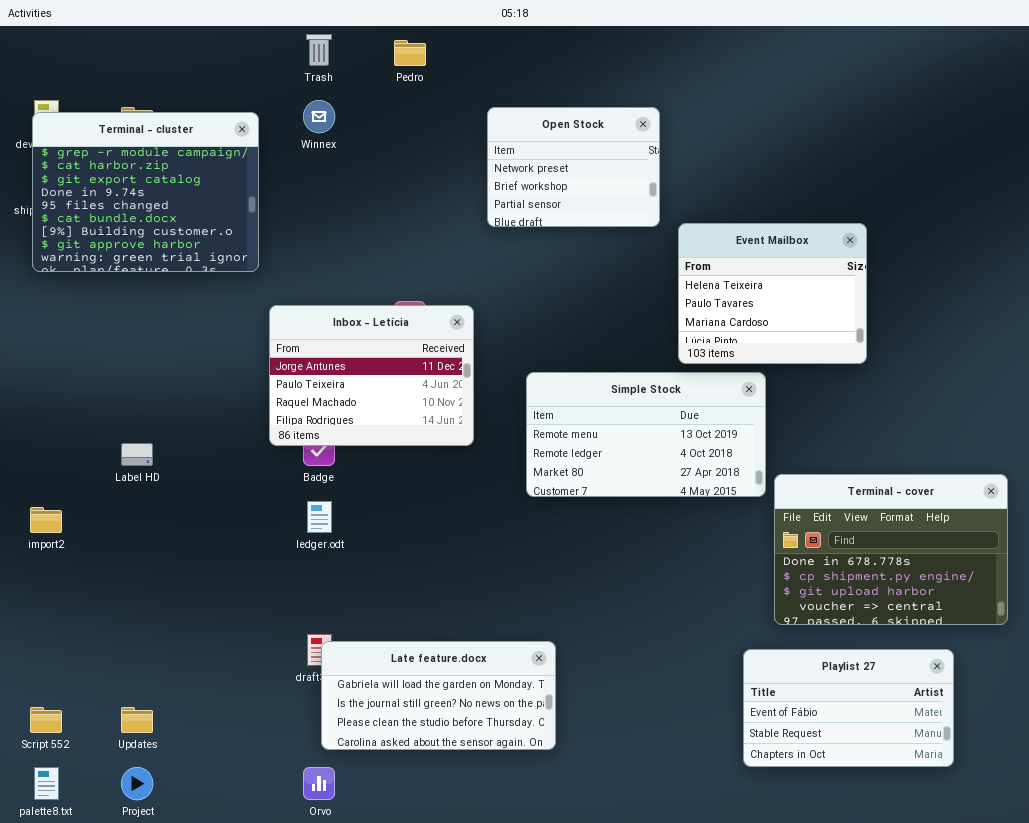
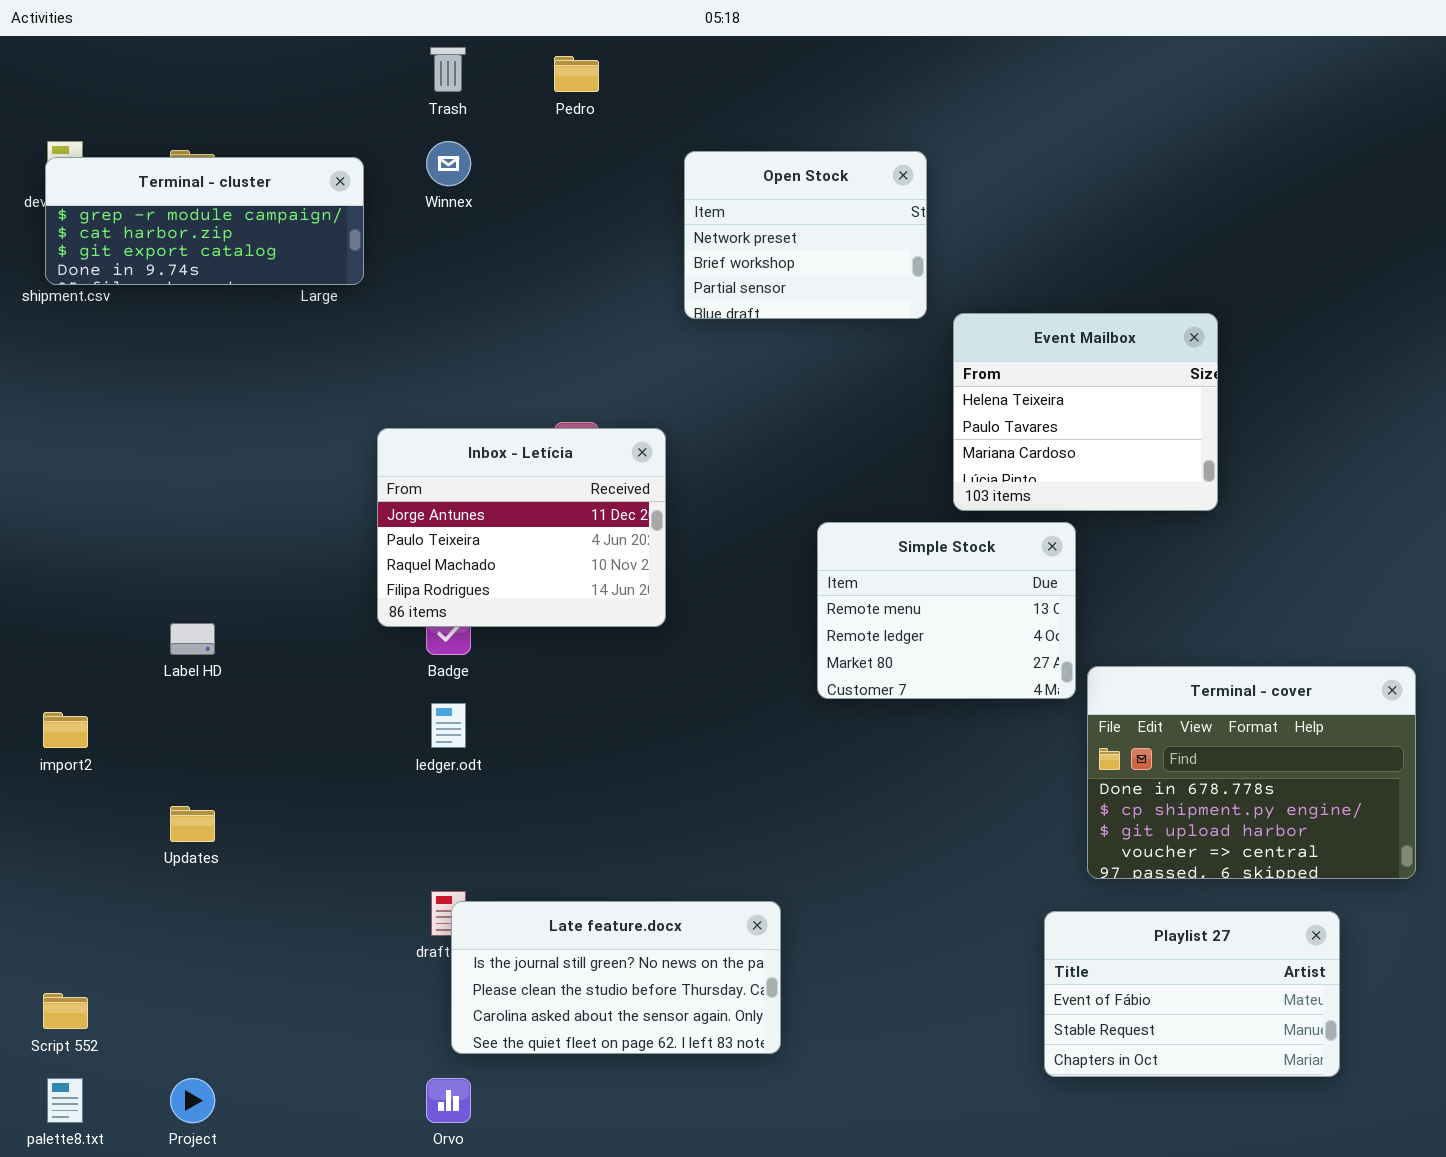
Terminal - cluster: [32,112,259,272] -> [45,157,364,285], resized
Simple Stock: [526,372,766,497] -> [817,522,1076,699], resized
Late feature.docx: [321,641,556,750] -> [451,901,781,1054], scrolled down 1 row
Updates: [121,707,153,733] -> [170,806,215,842], moved

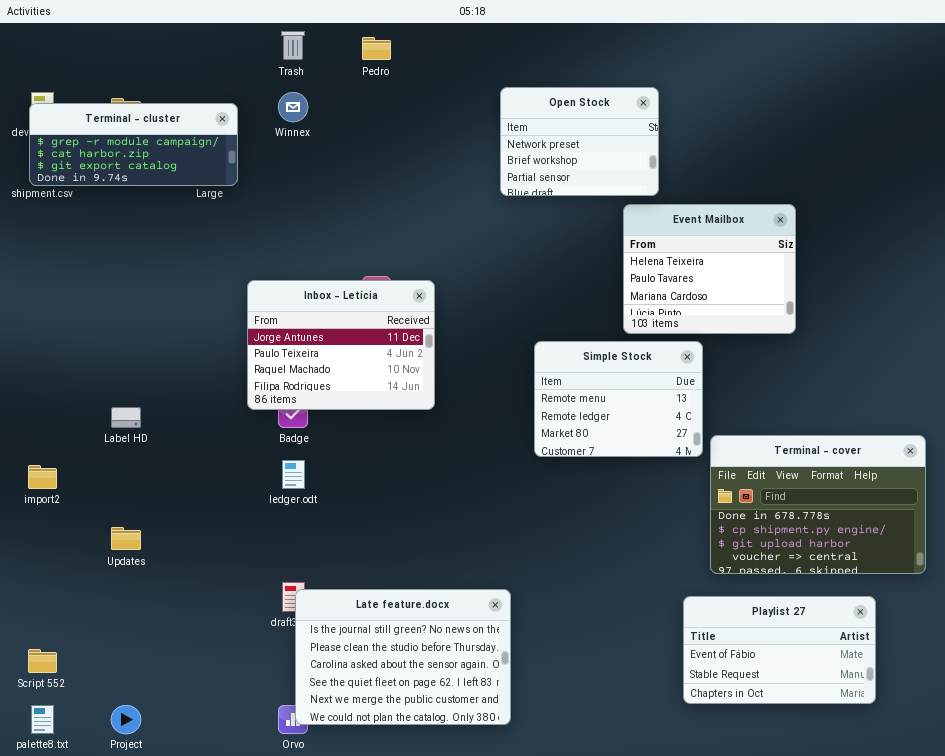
Open Stock: [684,151,927,319] -> [500,87,659,196], moved
Late feature.docx: [451,901,781,1054] -> [295,589,511,725], resized

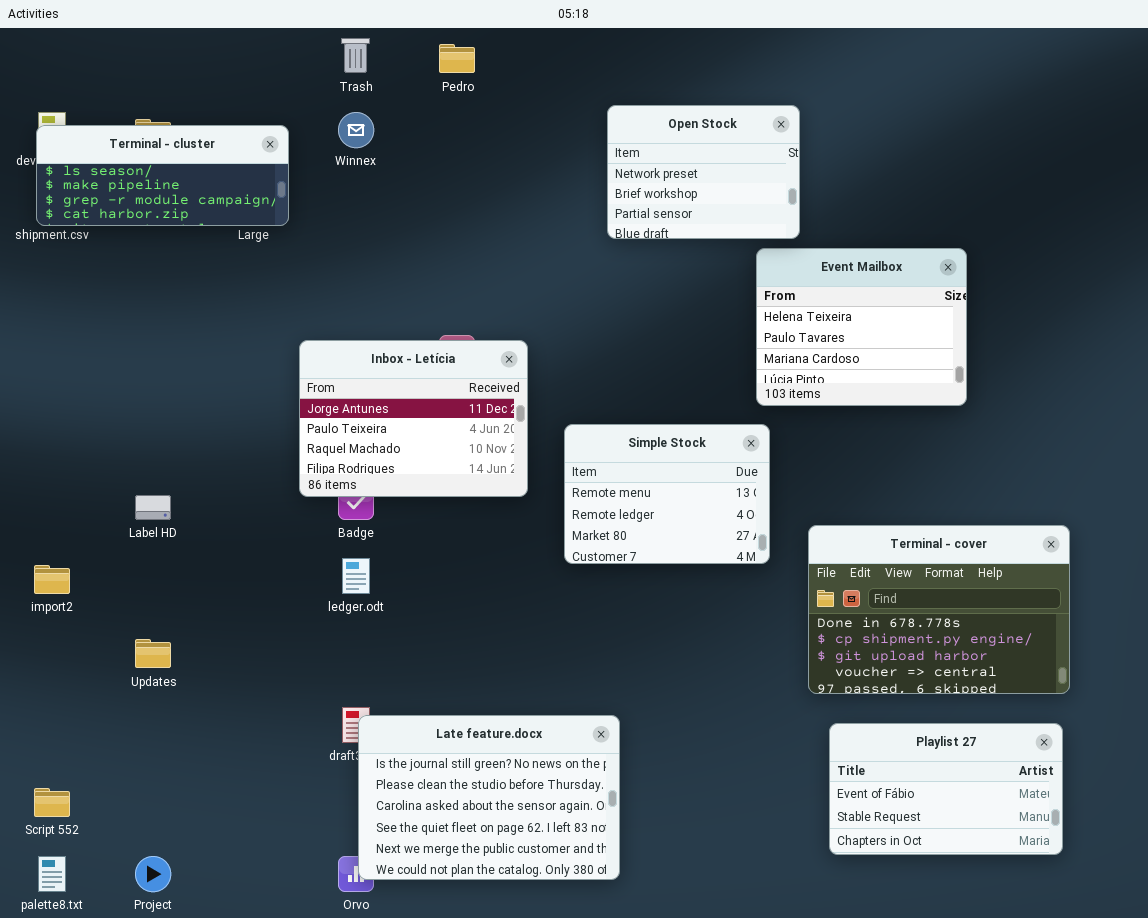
Terminal - cluster: [29,103,238,186] -> [36,125,289,226], scrolled up 2 rows
Simple Stock: [534,341,703,457] -> [564,424,770,564], moved
Terminal - cover: [710,435,926,574] -> [808,525,1070,694], moved

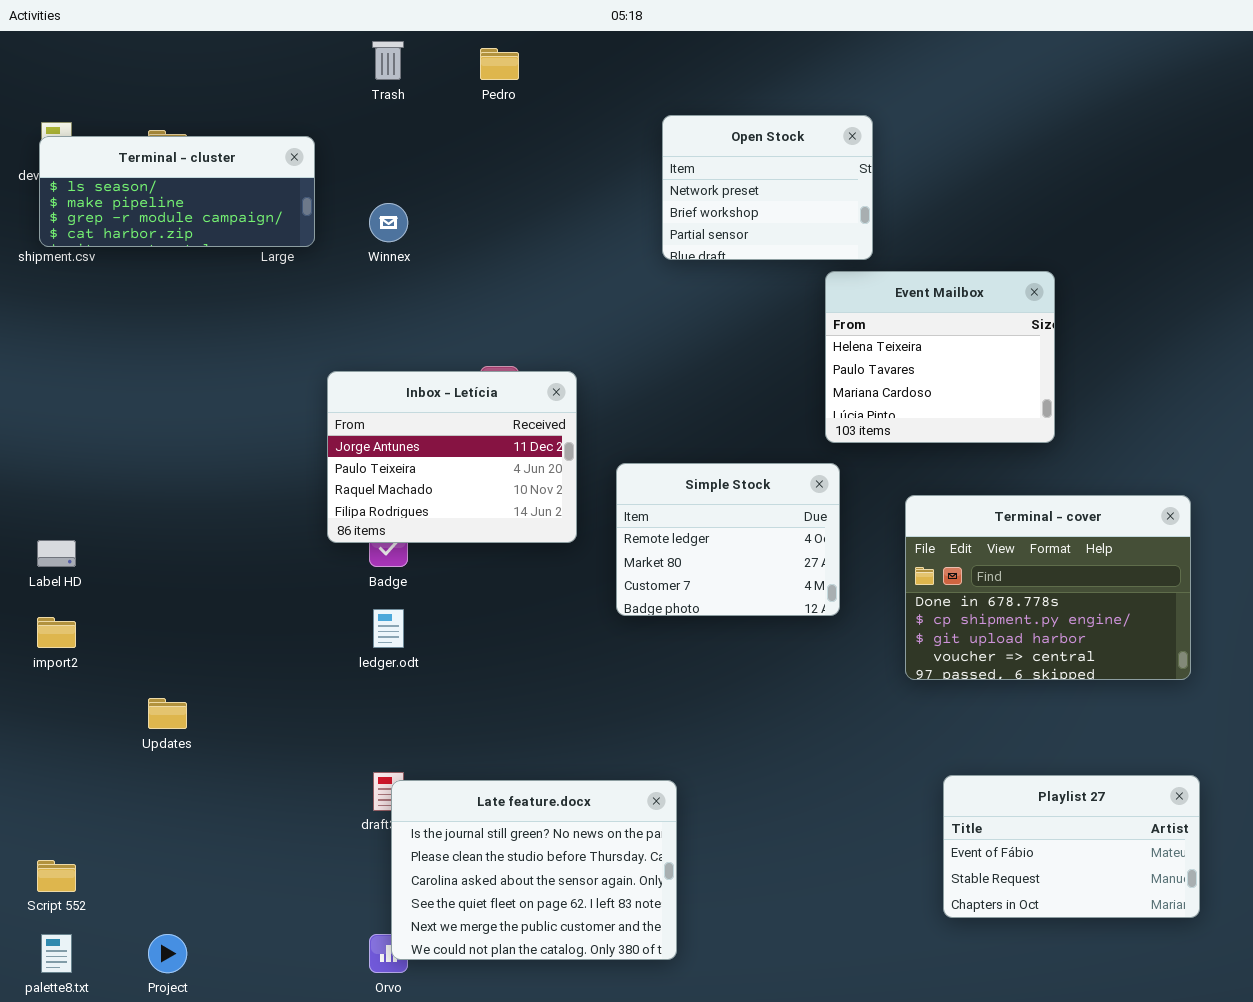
Winnex: [338,112,374,148] -> [369,203,408,242], moved
Simple Stock: [564,424,770,564] -> [616,463,840,616], scrolled down 1 row
Label HD: [135,495,171,520] -> [37,540,76,567], moved
Terminal - cover: [808,525,1070,694] -> [905,495,1191,680], moved
Playlist 27: [829,723,1063,855] -> [943,775,1200,918], moved

